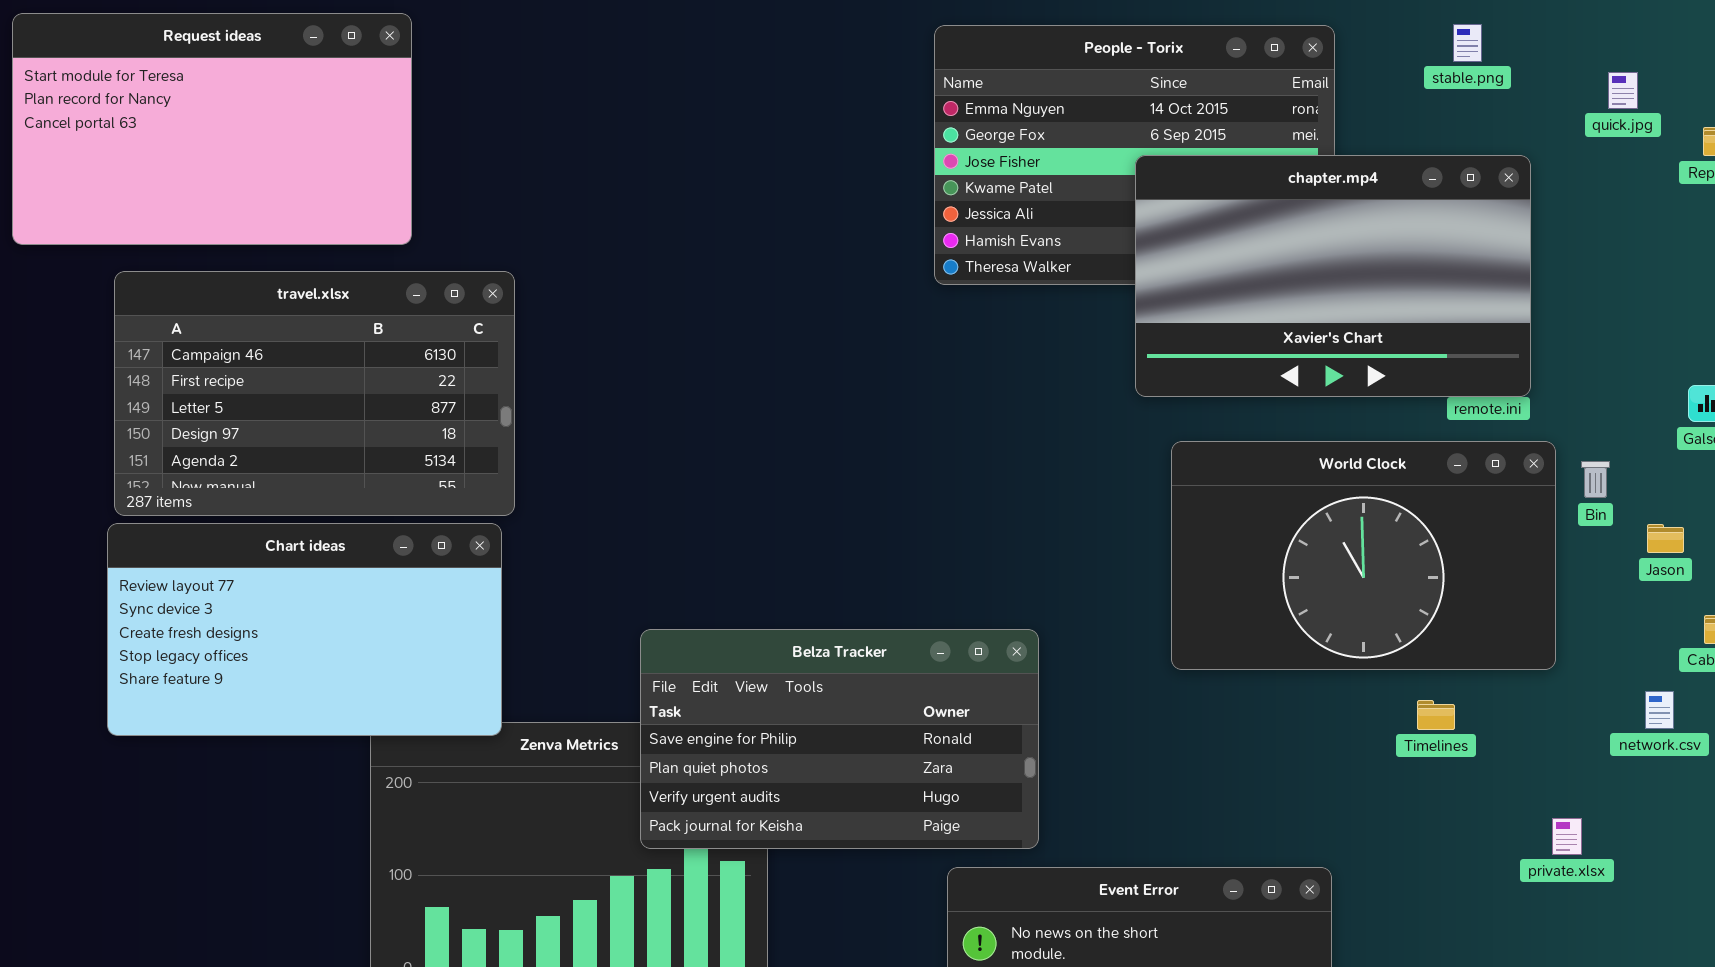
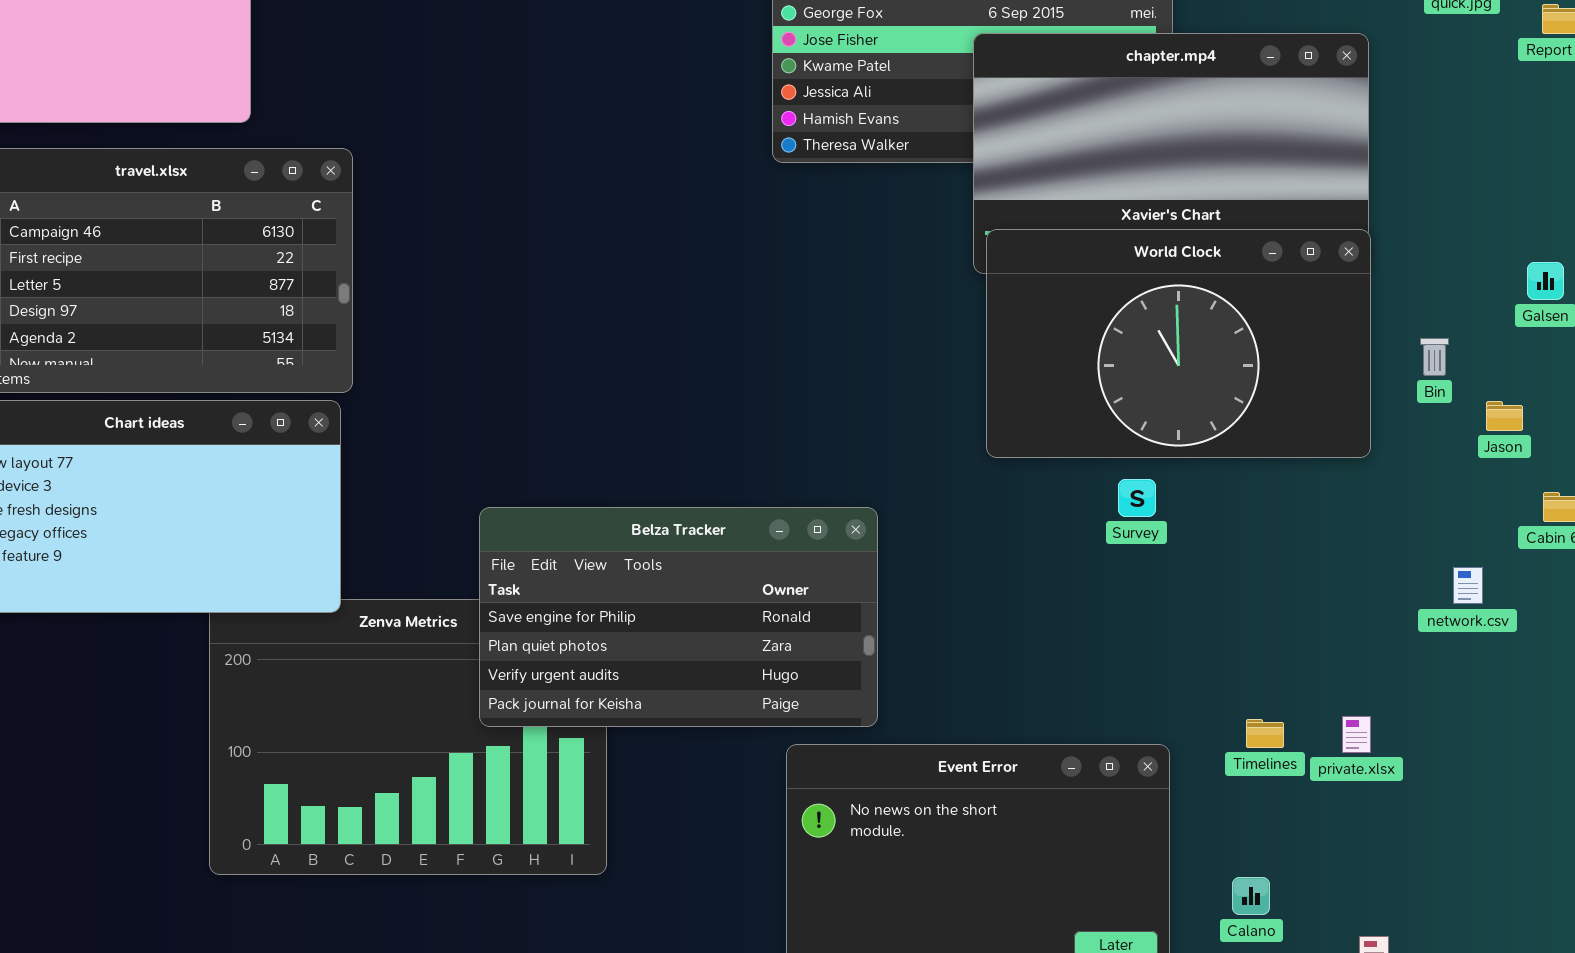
World Clock: [1171,441,1556,670] -> [986,229,1371,458], moved
network.csv: [1645,691,1674,729] -> [1453,567,1483,604], moved
Timelines: [1417,700,1455,730] -> [1246,719,1284,748], moved
private.xlsx: [1552,818,1582,855] -> [1342,716,1371,753], moved

